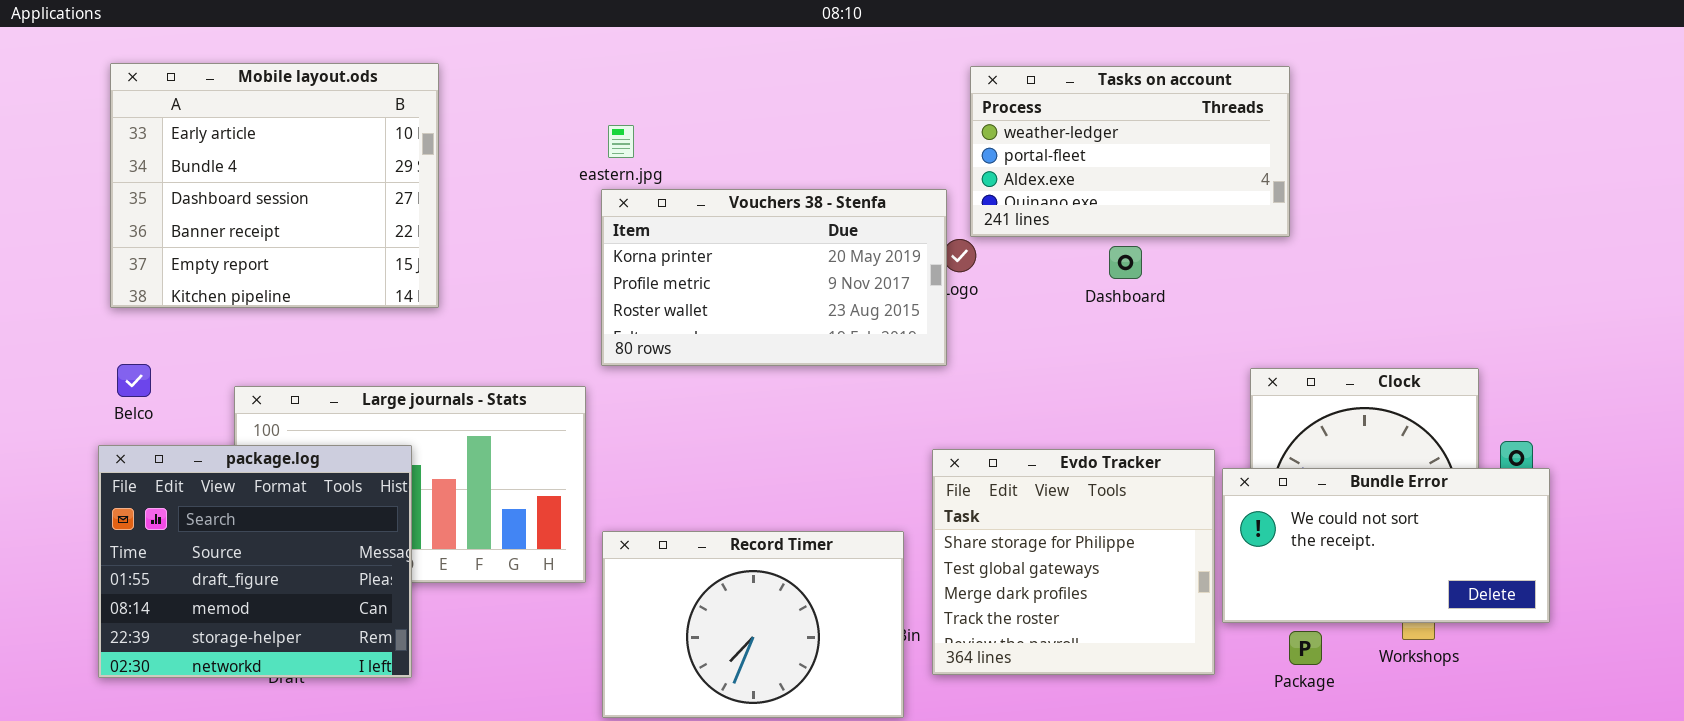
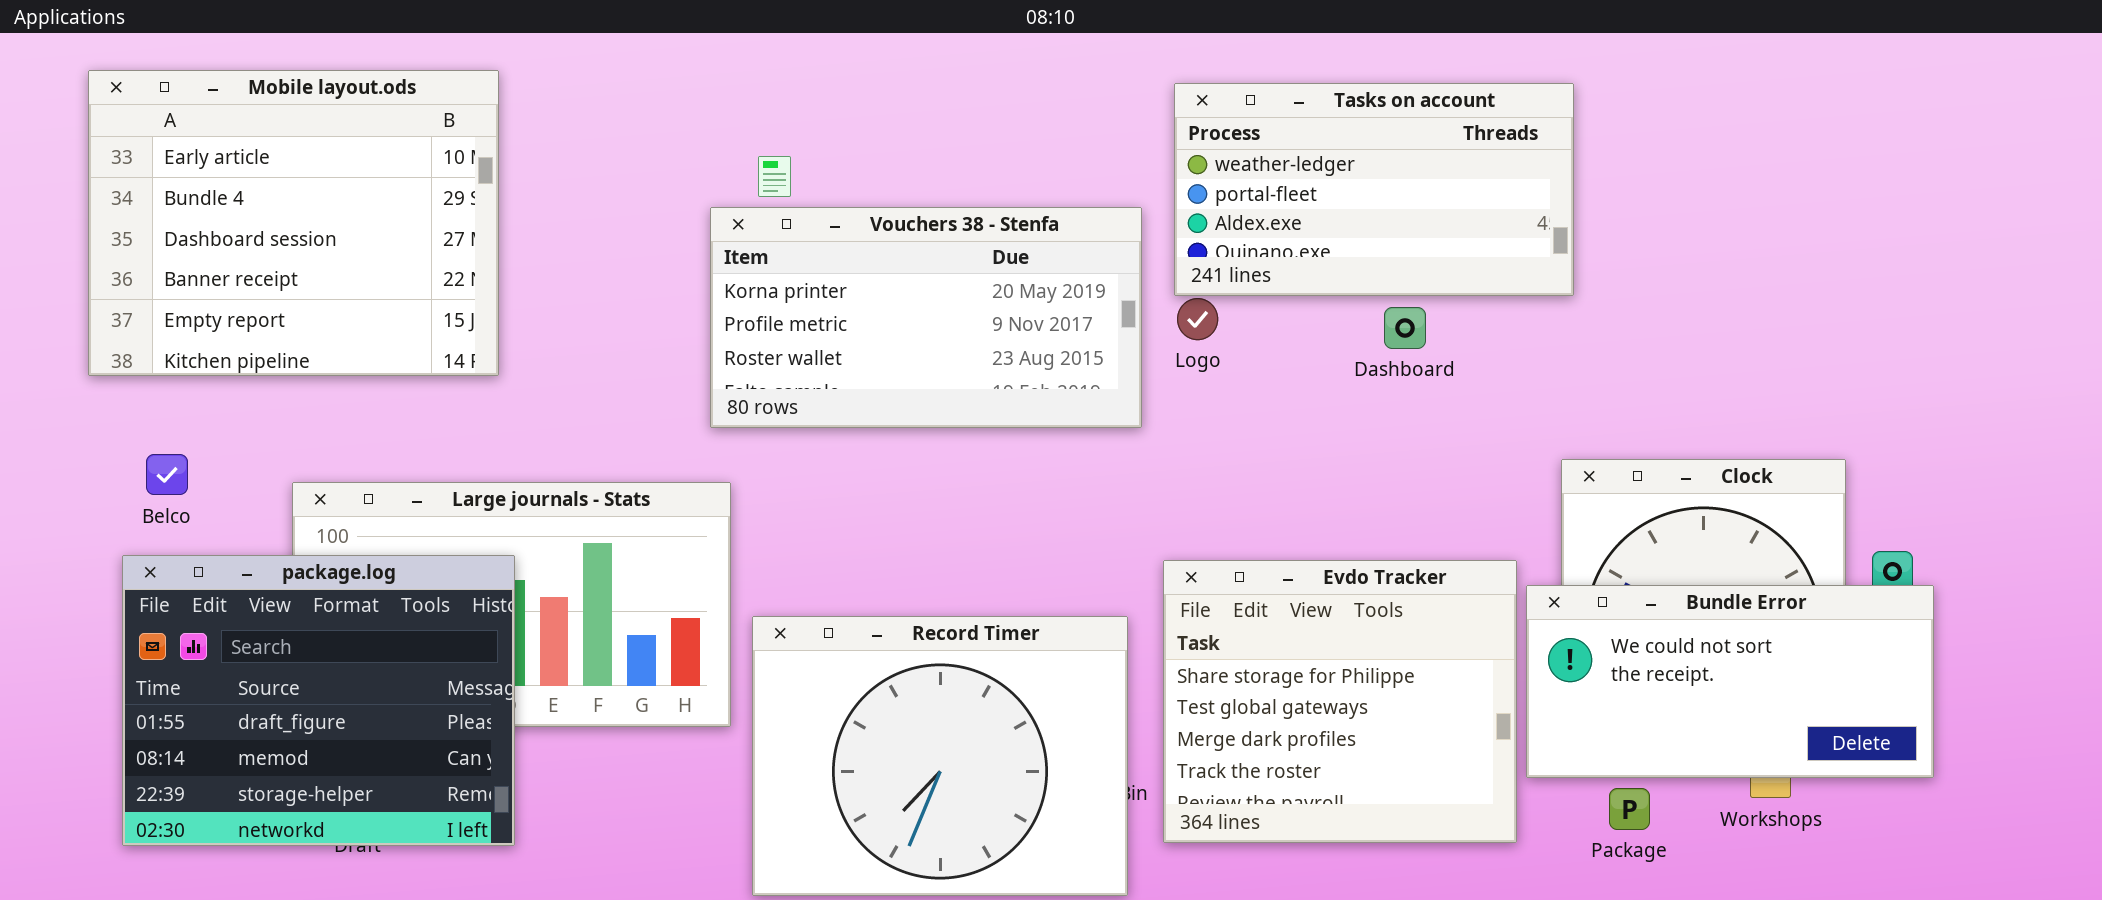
Mobile layout.ods: [110,63,439,308] -> [88,70,499,376], moved
Tasks on account: [970,66,1290,237] -> [1174,83,1574,296], moved
Vouchers 38 - Stenfa: [601,189,947,366] -> [710,207,1142,428], moved
Record Timer: [602,531,904,718] -> [752,616,1128,896], resized

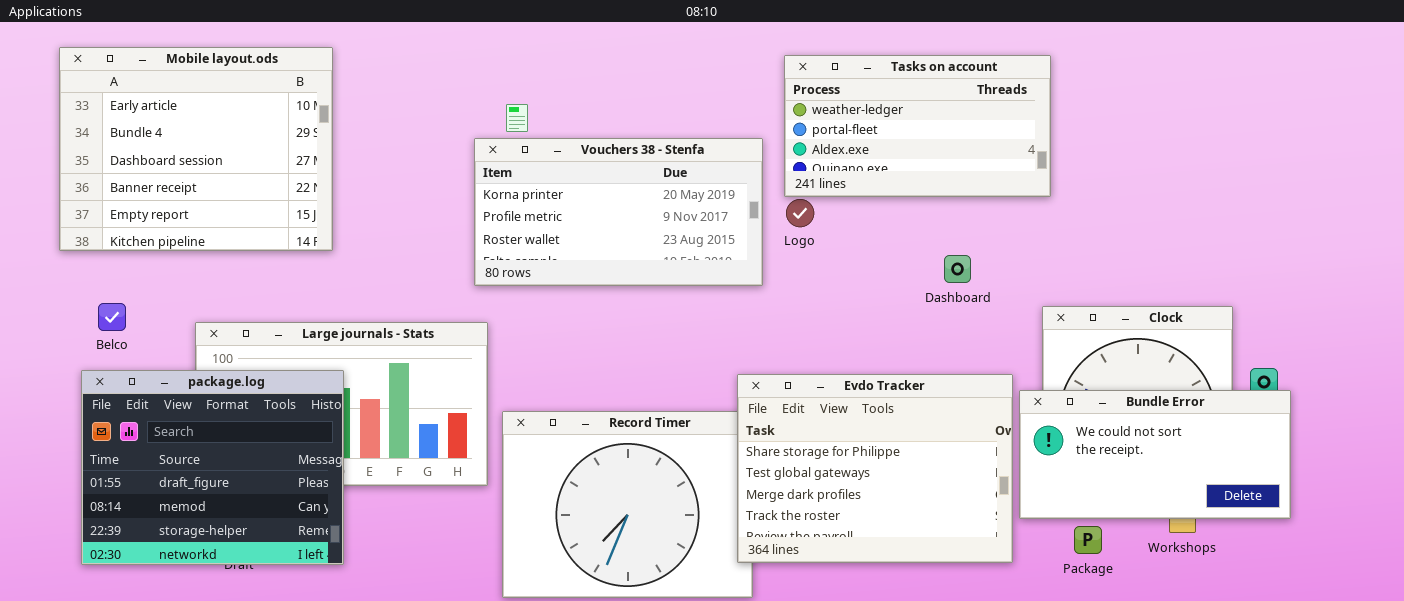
Dashboard: [1384,307,1426,349] -> [944,255,971,283], moved
Evdo Tracker: [1163,560,1517,843] -> [737,374,1013,563], resized

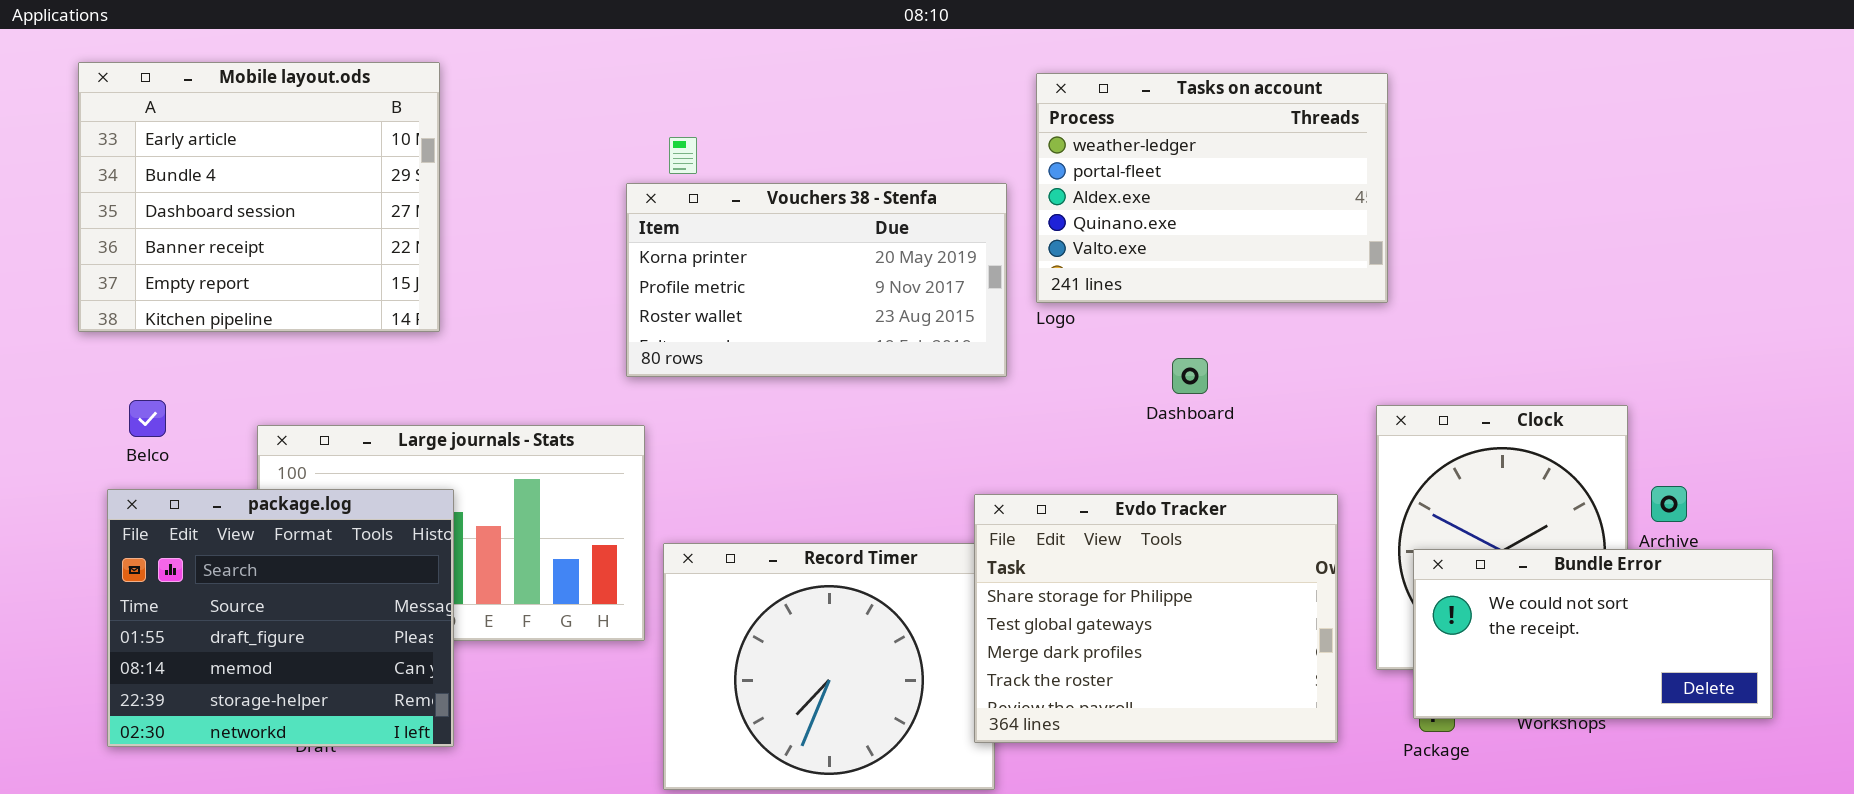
Tasks on account: [784,55,1051,197] -> [1036,73,1388,303], resized
Dashboard: [944,255,971,283] -> [1172,358,1208,394], moved
Bundle Error: [1019,390,1291,519] -> [1413,549,1773,719], moved

